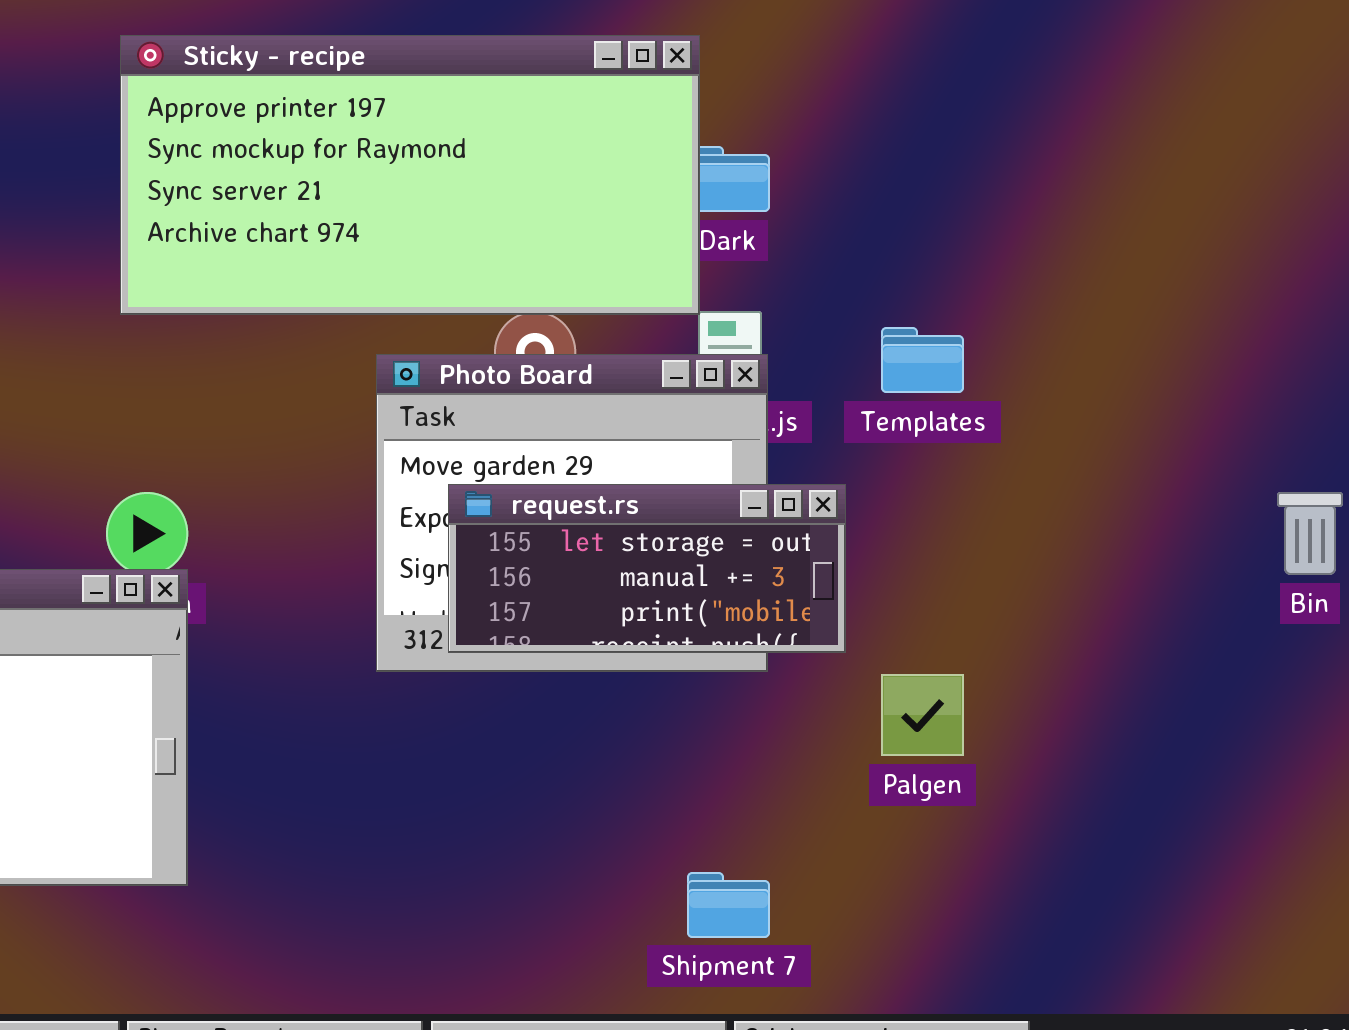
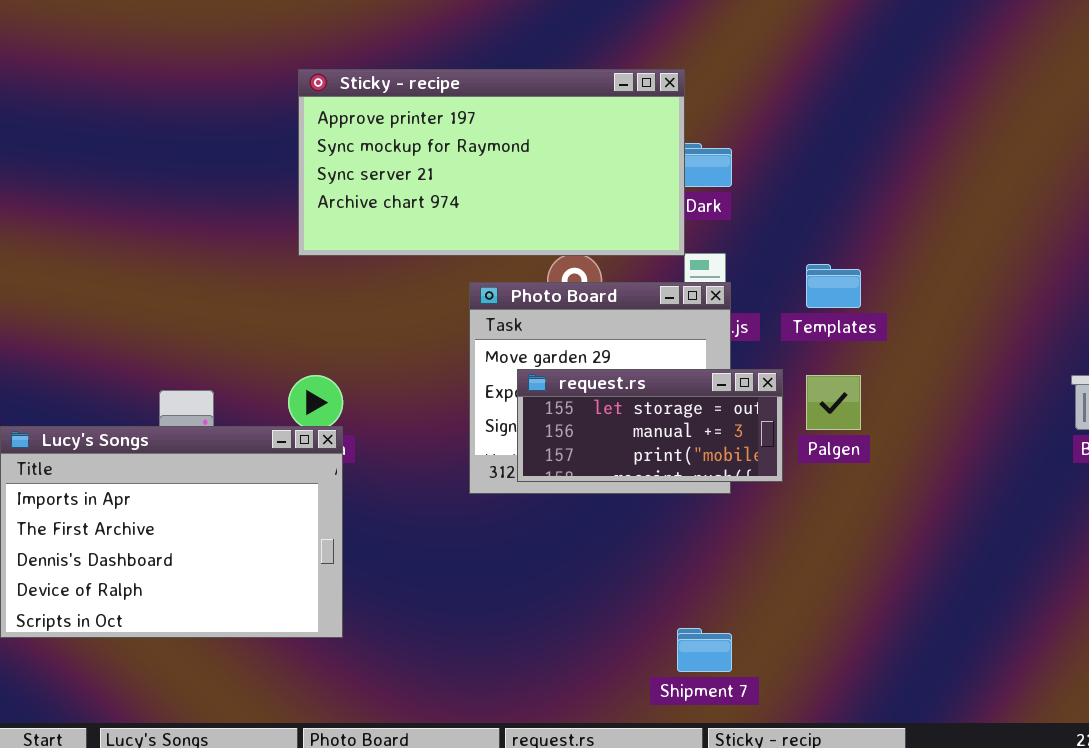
Palgen: [881,674,964,756] -> [806,375,861,430], moved

